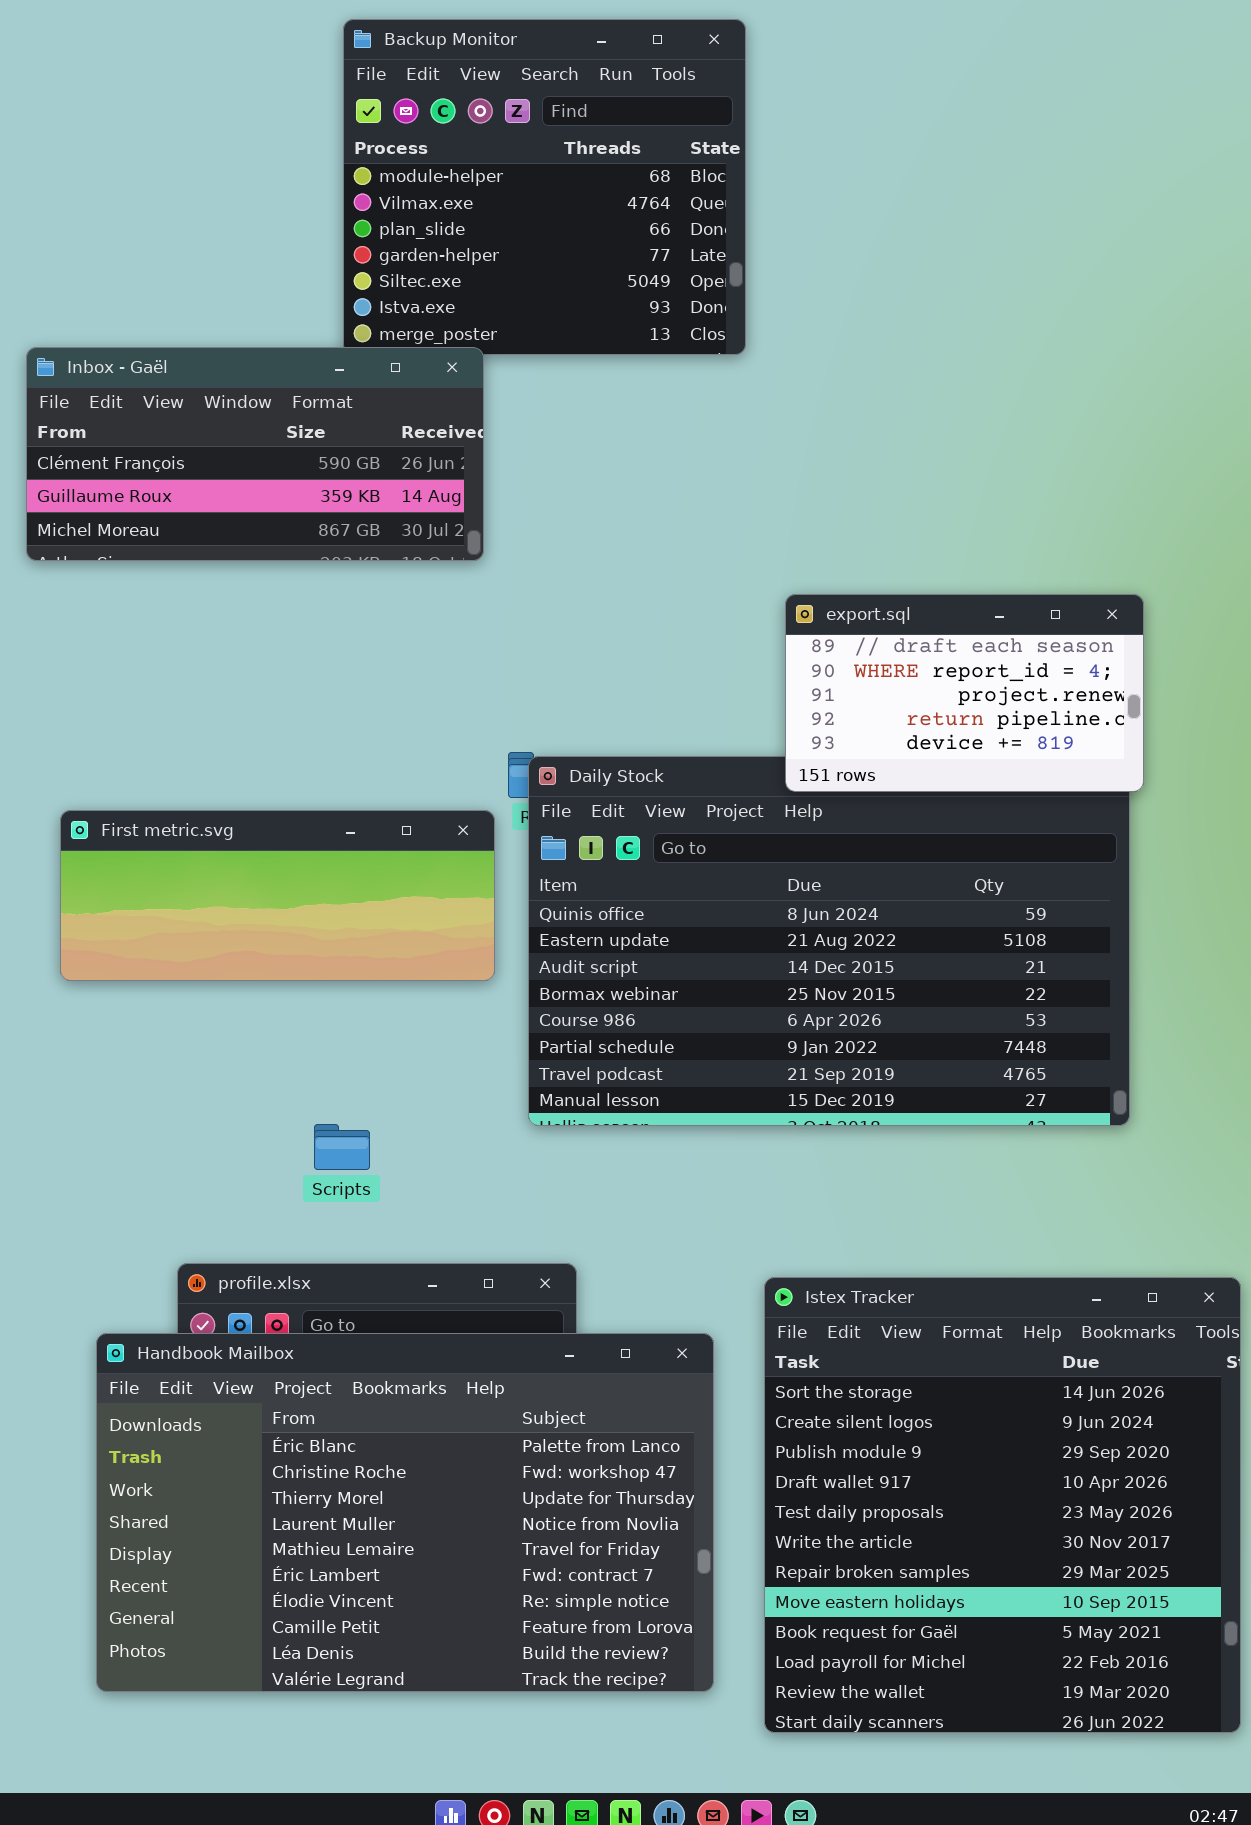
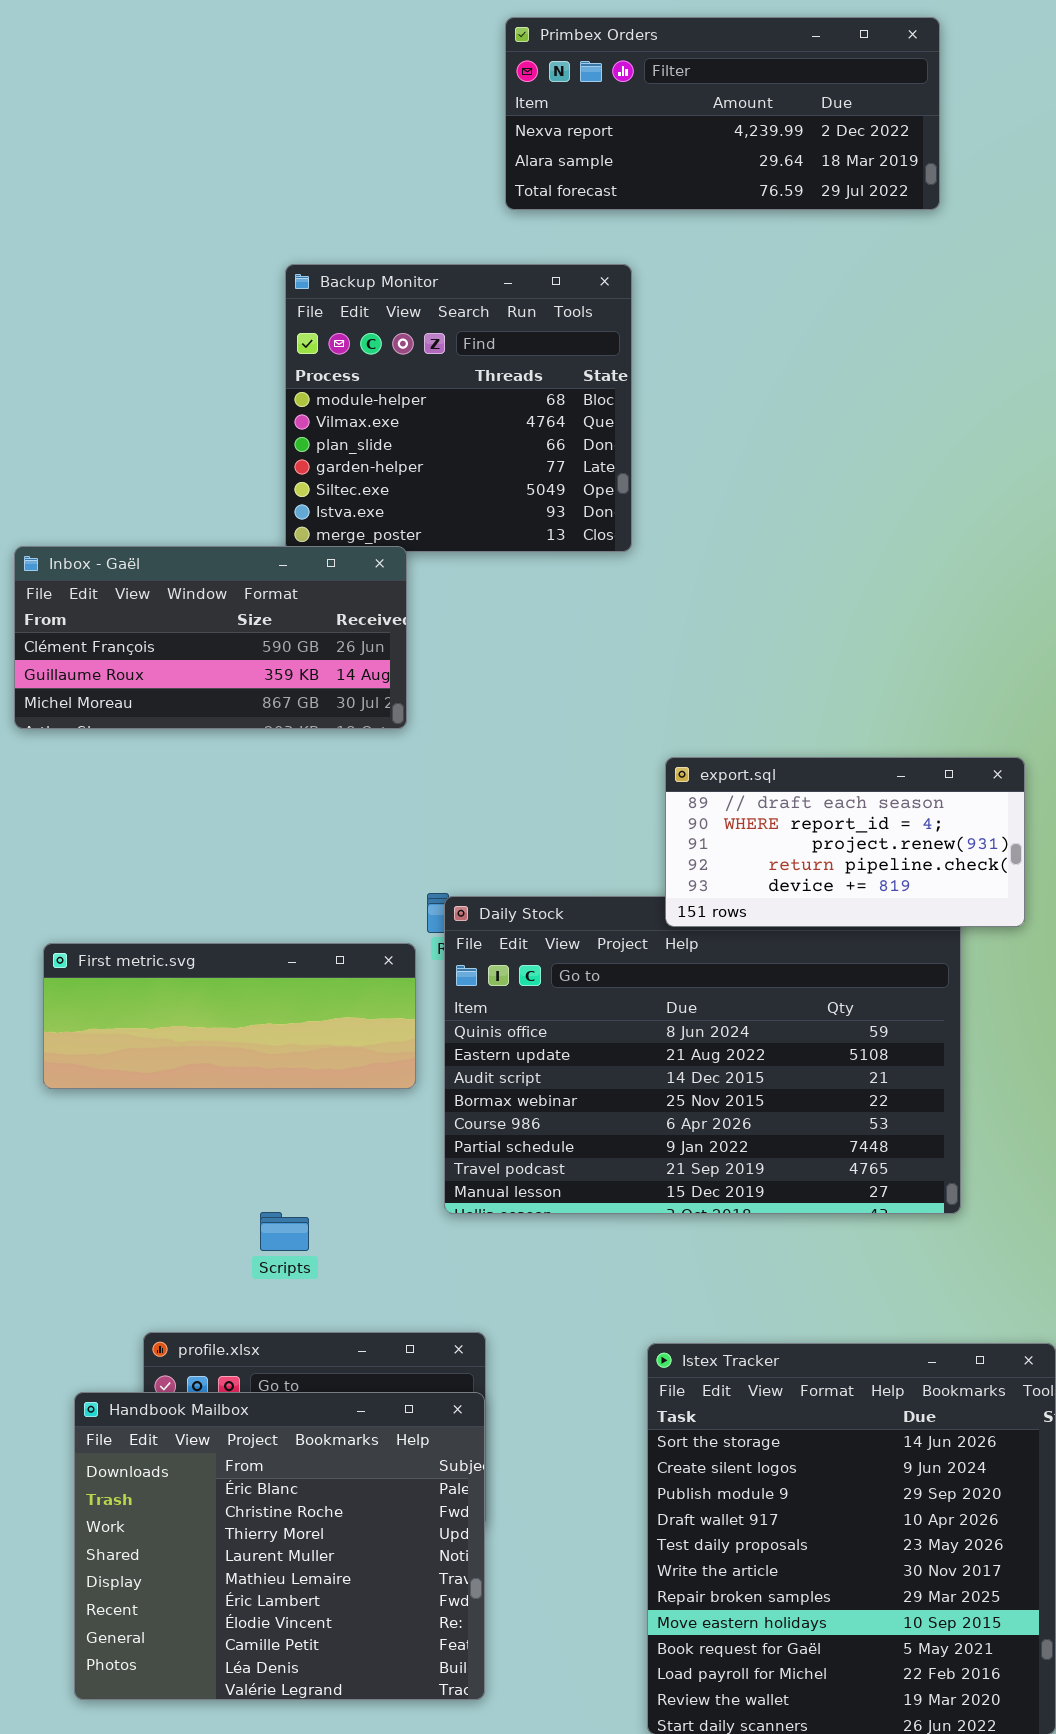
export.sql: [785,594,1144,792] -> [665,757,1025,927], resized
Handbook Mailbox: [96,1333,714,1692] -> [74,1392,485,1700], resized

